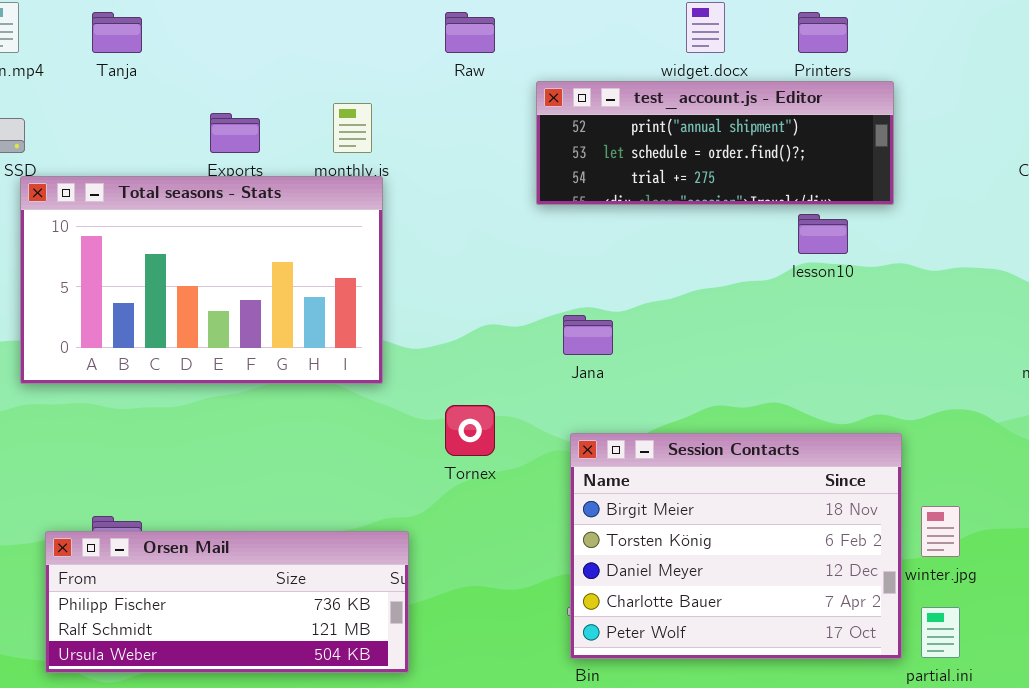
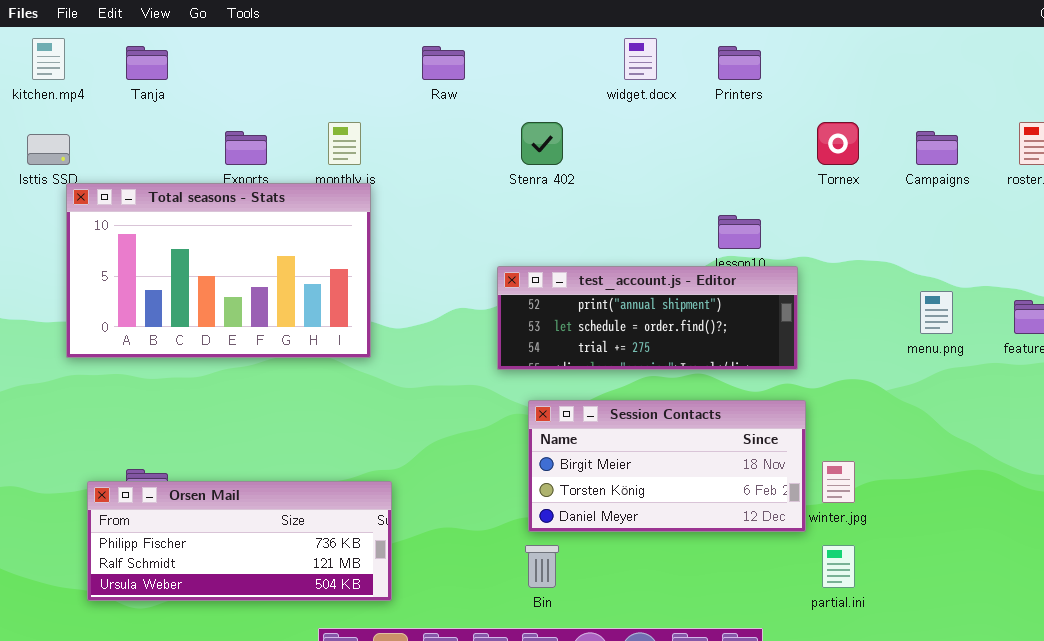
test_account.js - Editor: [536,81,894,205] -> [497,266,798,370], moved
Tornex: [445,405,495,456] -> [817,122,859,165], moved
Session Contacts: [570,433,902,659] -> [528,400,806,532], resized

